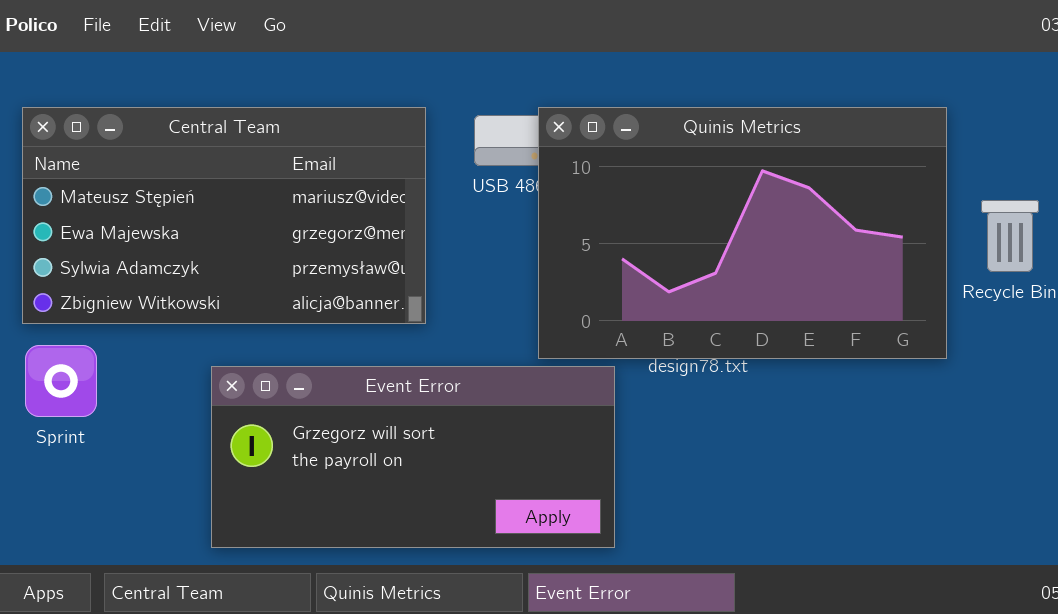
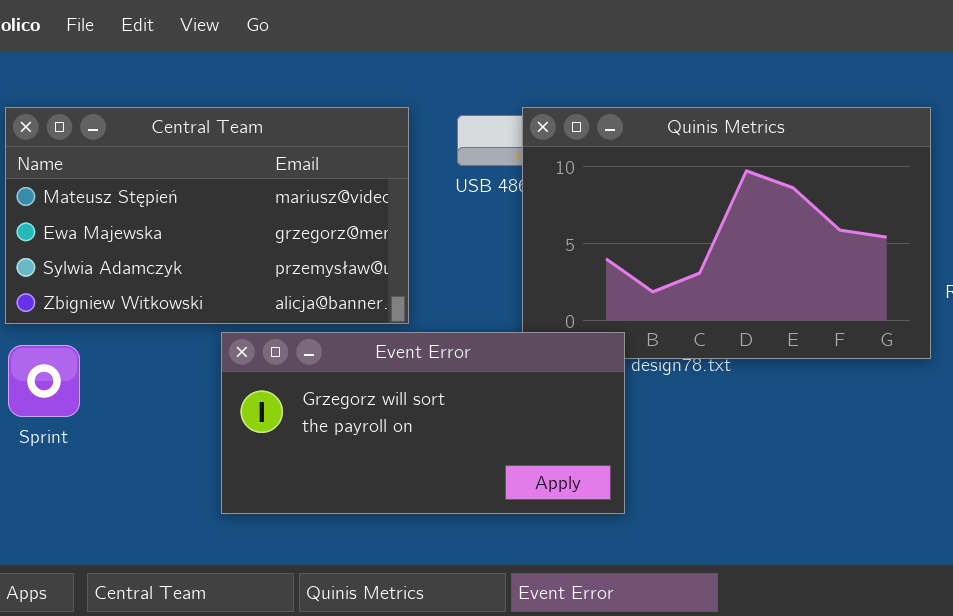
Event Error: [211,366,615,548] -> [221,332,625,514], moved

